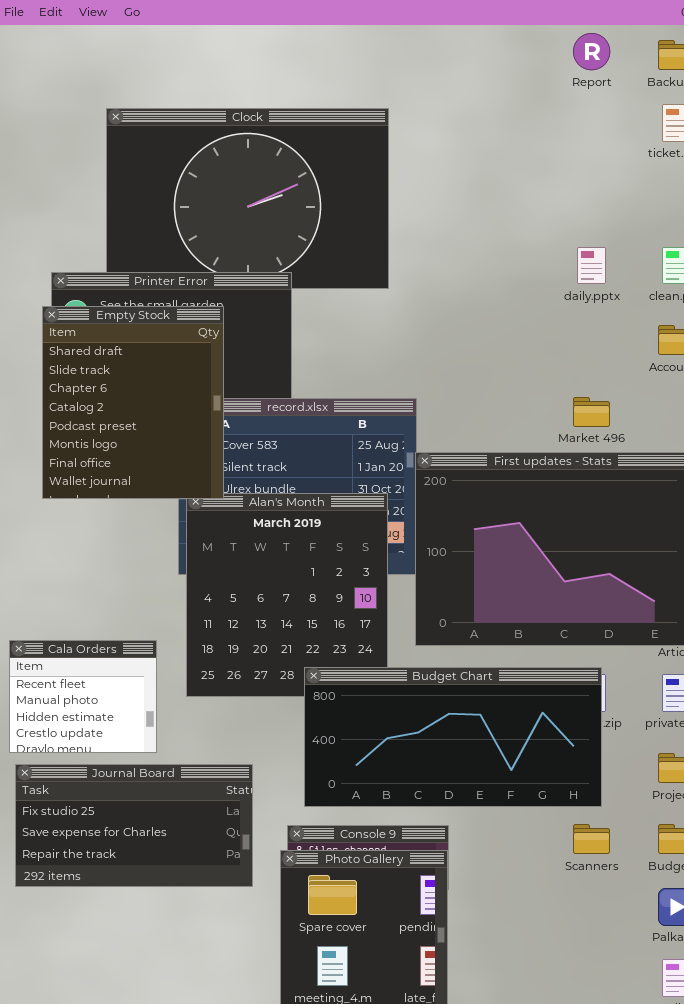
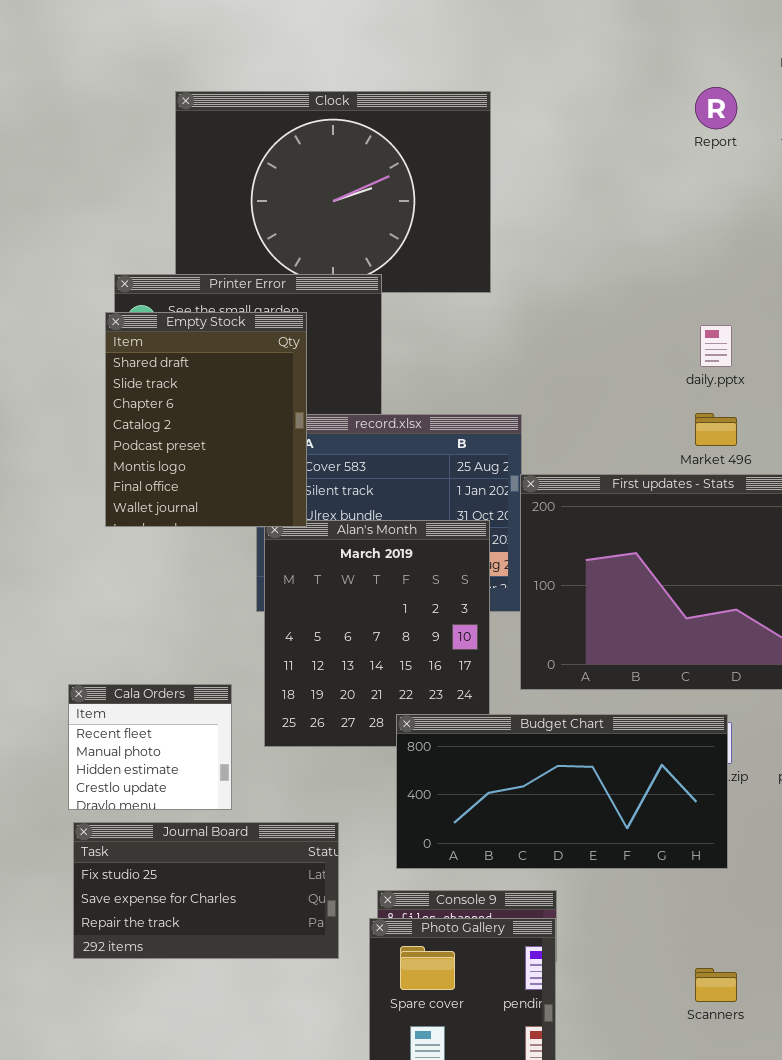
Report: [573,33,610,70] -> [695,87,737,129], moved
daily.pptx: [577,247,606,284] -> [700,325,732,367], moved
Scanners: [573,824,610,854] -> [695,968,737,1002], moved

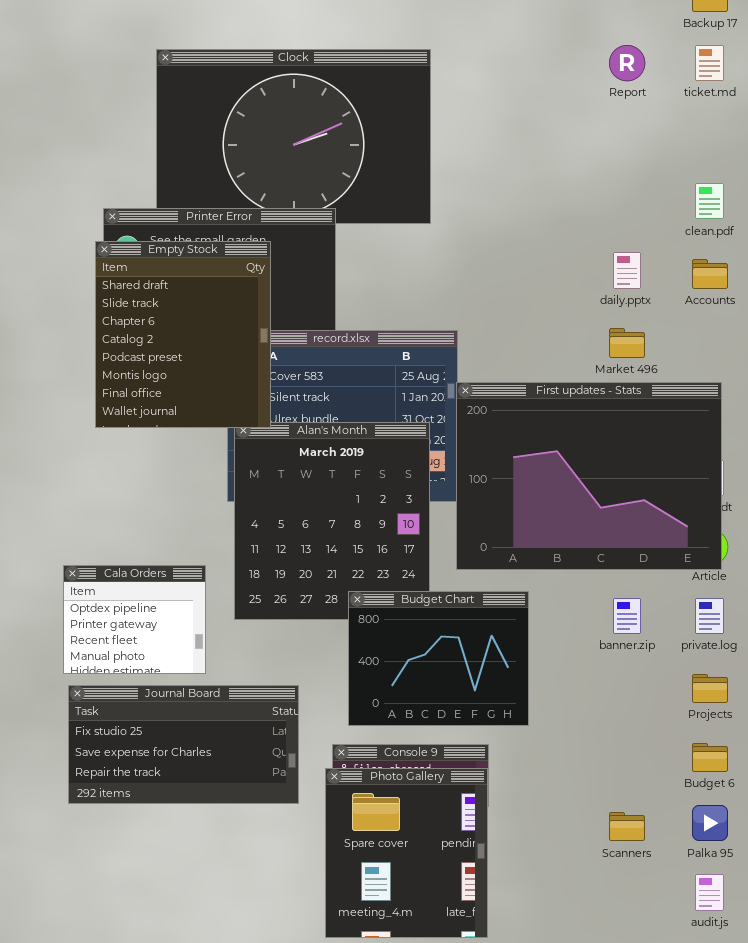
Cala Orders: [68,684,232,810] -> [63,565,206,674], scrolled up 2 rows
Budget Chart: [396,714,728,869] -> [348,591,529,726], resized

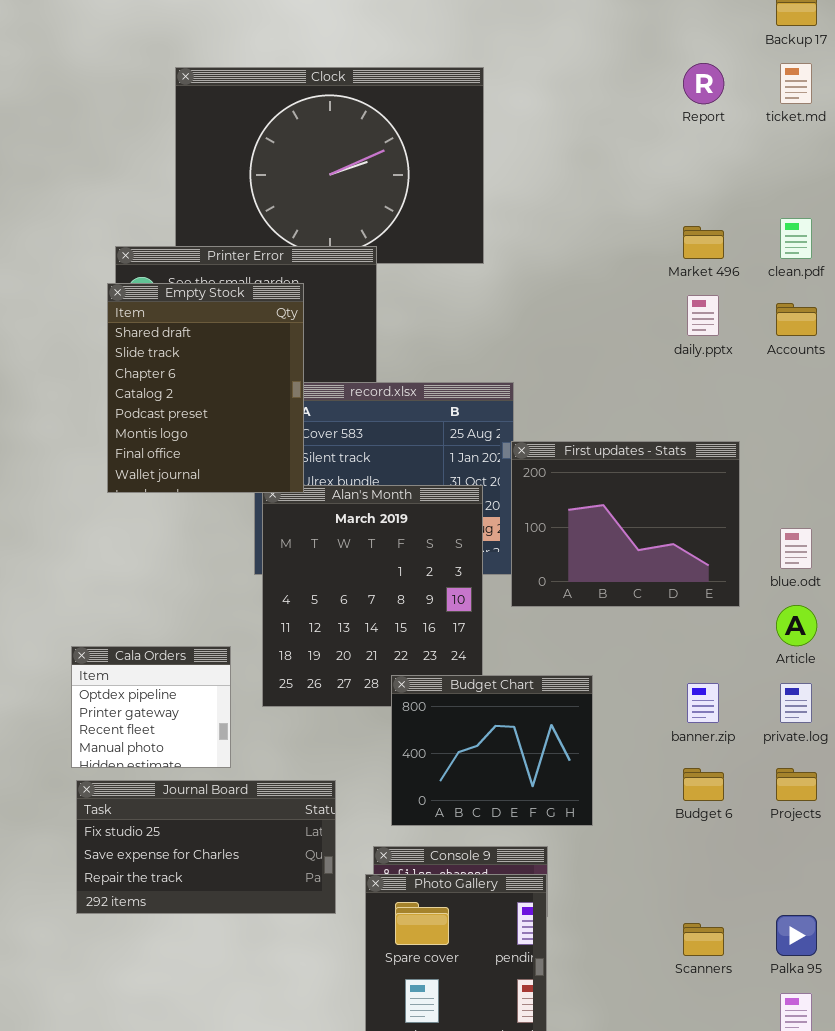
Market 496: [609,328,645,358] -> [683,226,724,259], moved
First updates - Stats: [456,382,722,570] -> [511,441,740,607], resized
Budget 6: [692,743,728,772] -> [683,768,724,801], moved

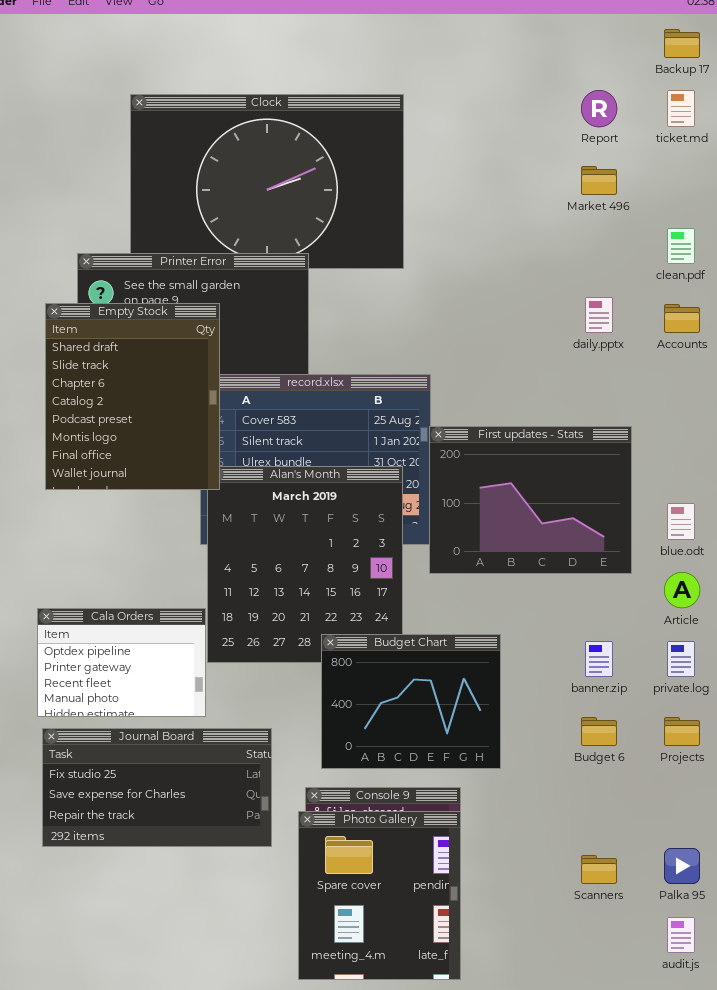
Market 496: [683,226,724,259] -> [581,166,617,195], moved
Empty Stock: [107,283,304,493] -> [45,303,220,490], moved
Cala Orders: [71,646,231,768] -> [37,608,206,717], resized

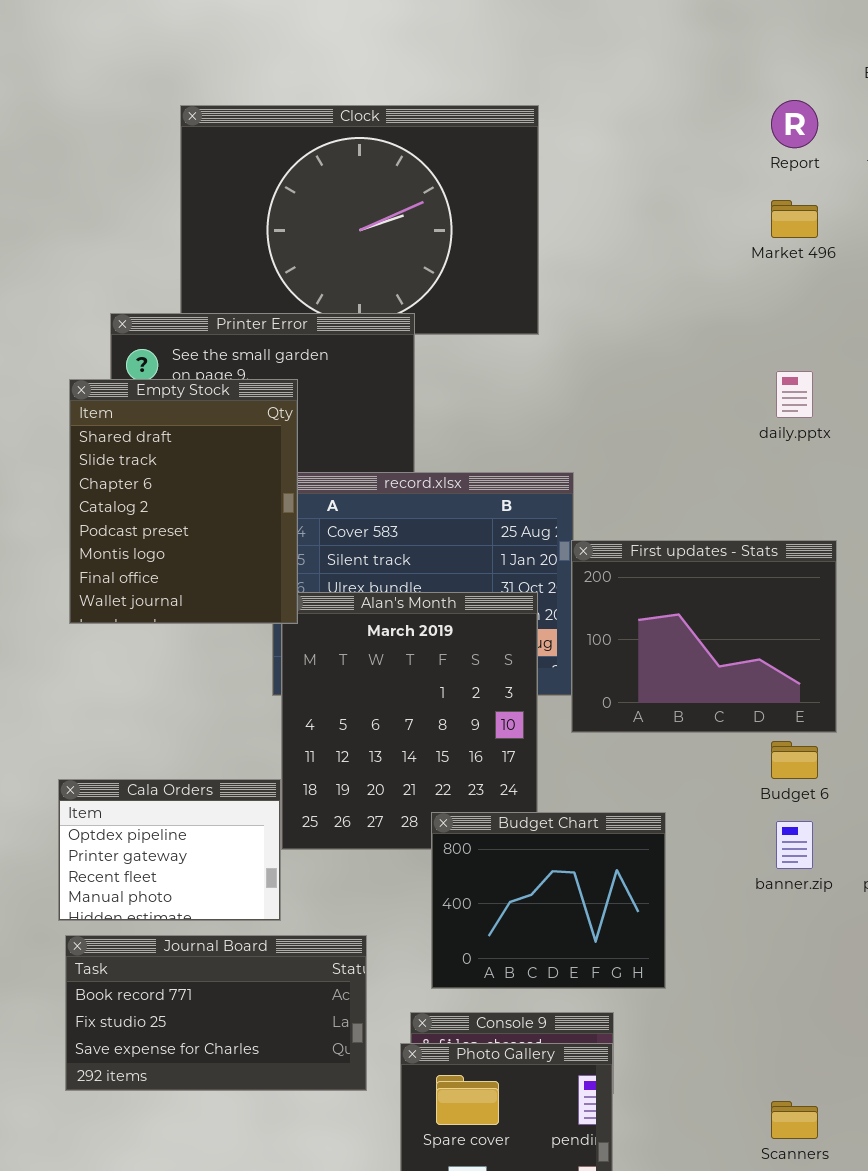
Budget 6: [581,717,617,746] -> [771,741,818,779], moved
Journal Board: [42,728,272,847] -> [65,935,367,1091], scrolled up 1 row

